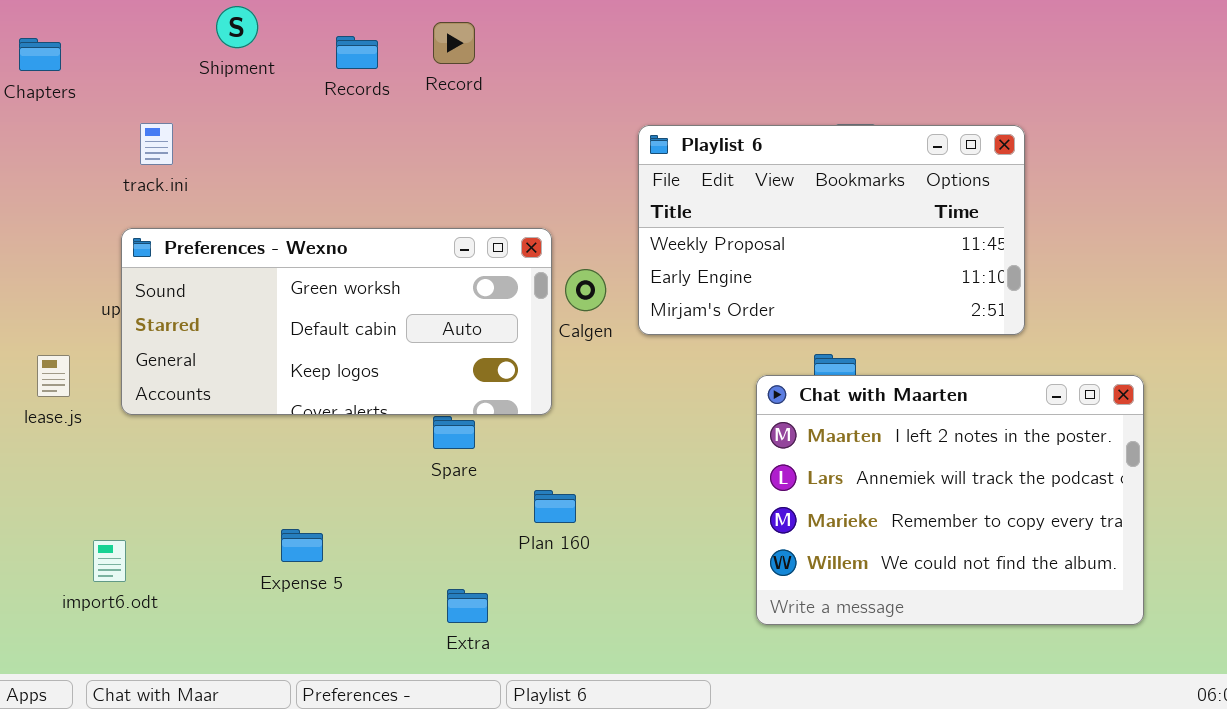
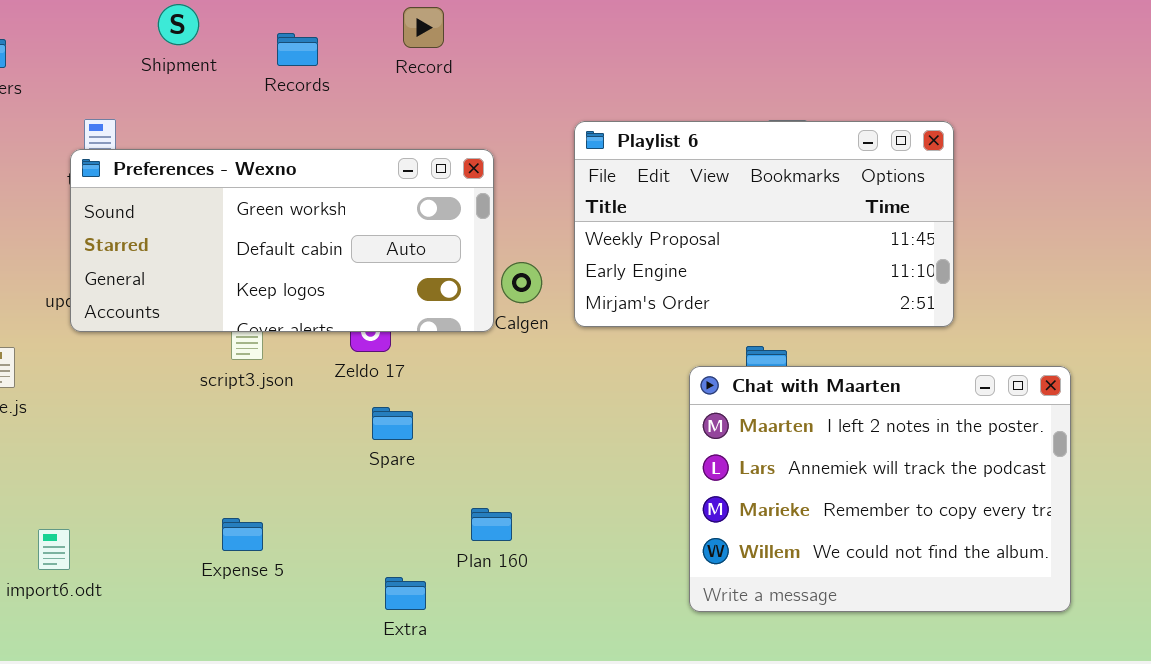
Record: [433,22,475,64] -> [403,7,444,48], moved
Preferences - Wexno: [121,228,552,415] -> [70,149,494,332], moved
Plan 160: [534,490,576,523] -> [471,508,512,541], moved

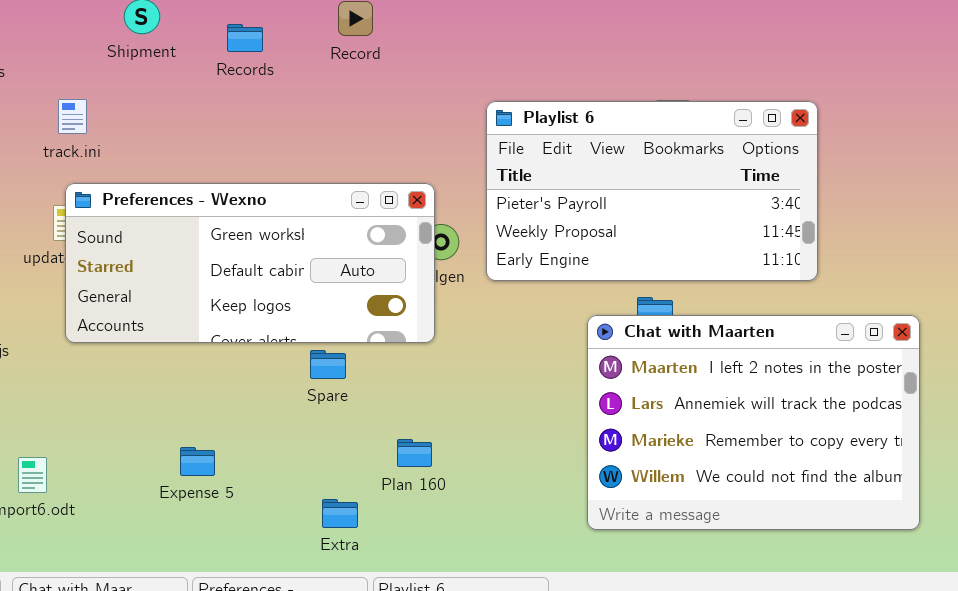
Playlist 6: [574,121,954,327] -> [486,101,818,281], scrolled up 1 row
Preferences - Wexno: [70,149,494,332] -> [65,183,435,343], moved

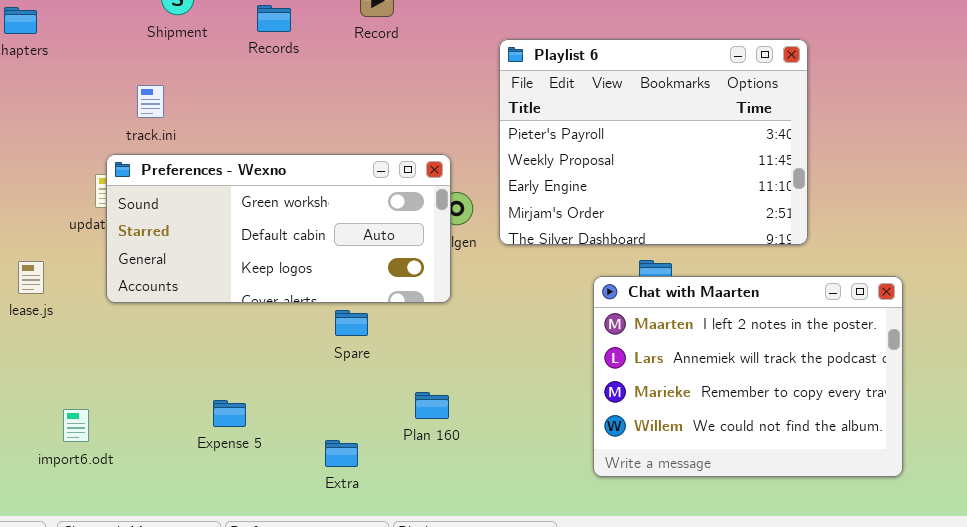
track.ini: [58,99,87,134] -> [137,85,164,118], moved
Playlist 6: [486,101,818,281] -> [499,39,808,245], resized
Extra: [322,499,358,528] -> [325,440,358,467], moved

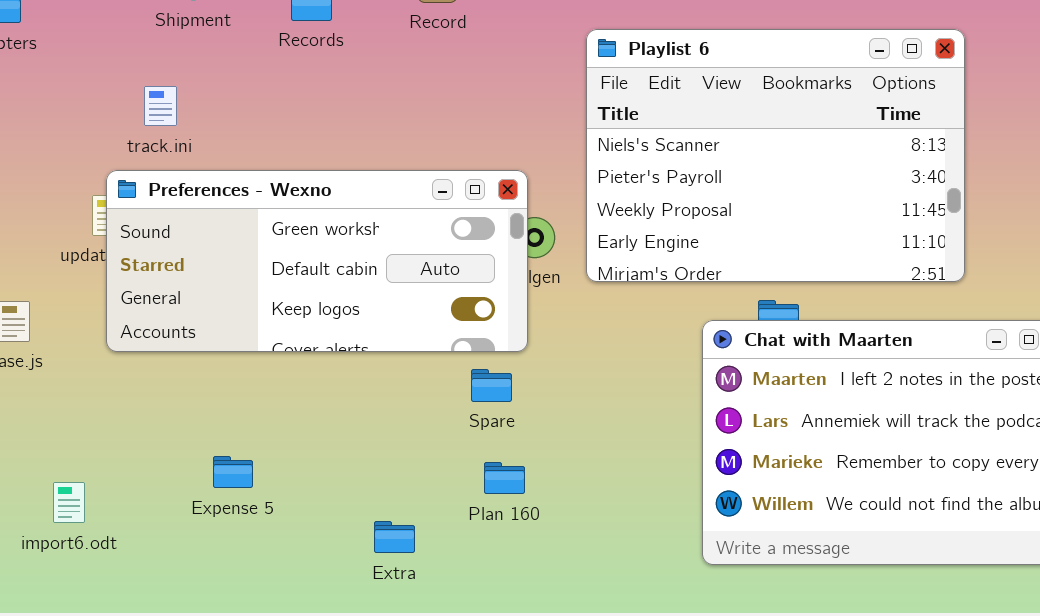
Playlist 6: [499,39,808,245] -> [586,29,965,282], scrolled up 1 row
Spare: [335,310,368,336] -> [471,369,512,402], moved
Expense 5: [213,400,246,427] -> [213,456,253,488], moved

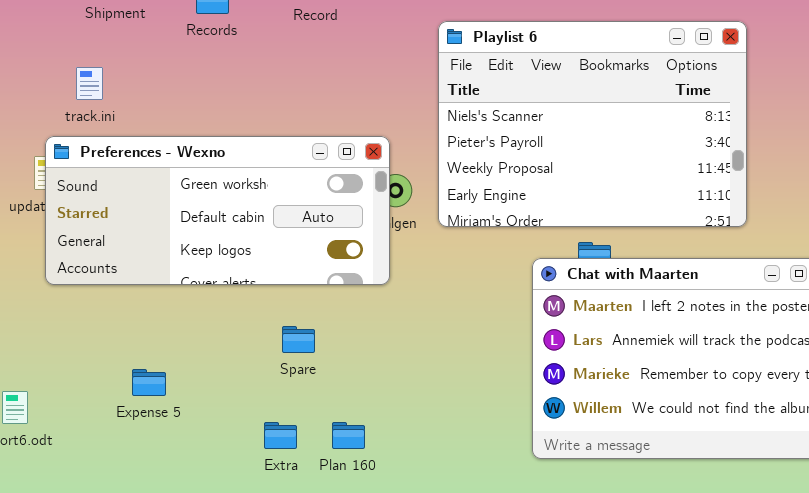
Spare: [471,369,512,402] -> [282,326,315,353], moved
Plan 160: [484,462,525,494] -> [332,422,365,449], moved

